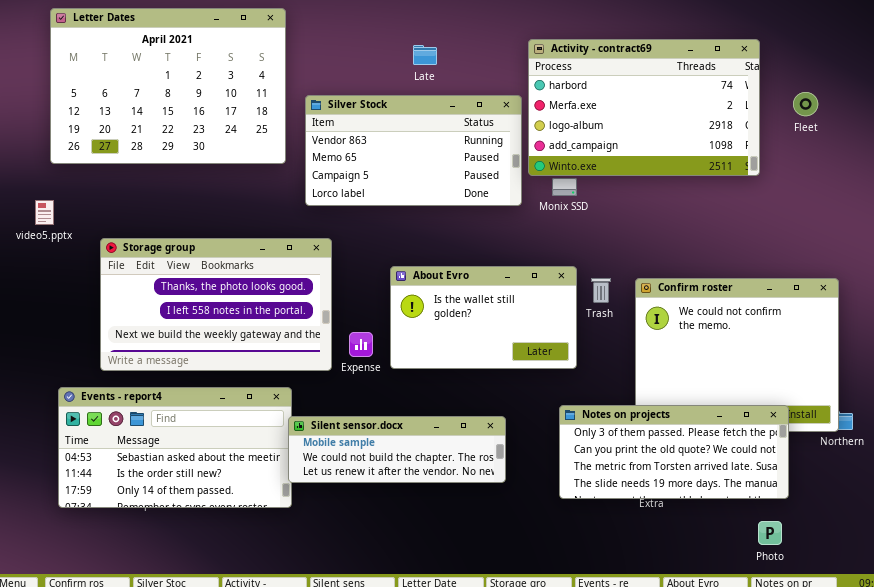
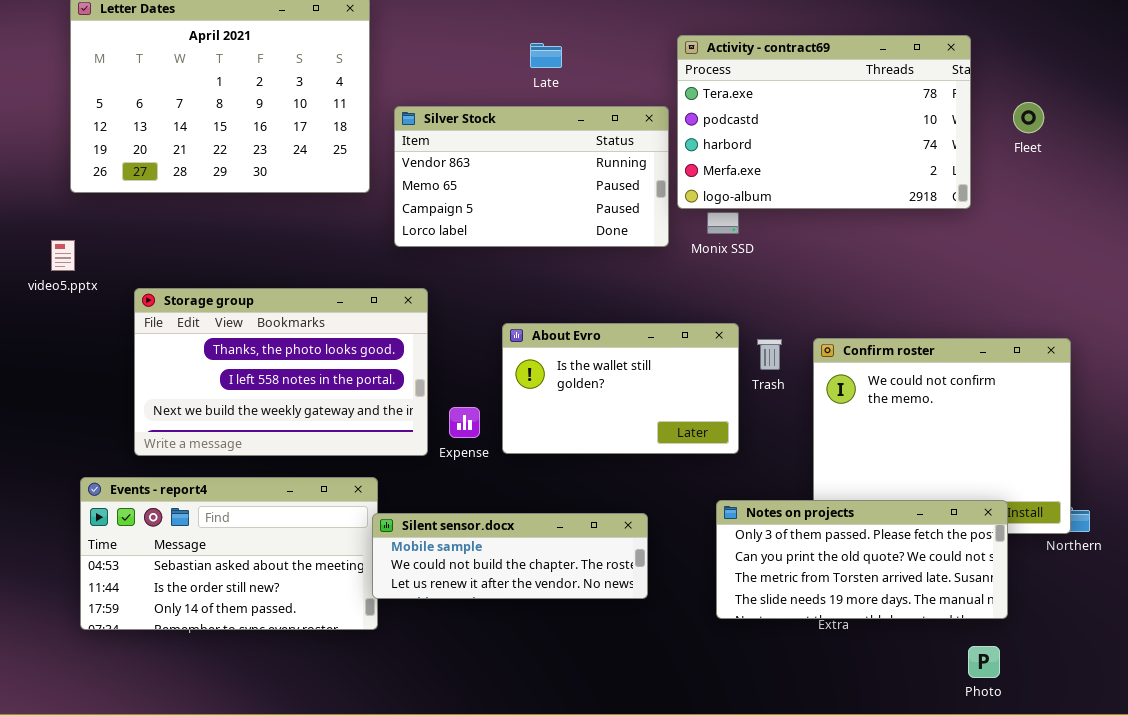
Activity - contract69: [528,39,760,176] -> [677,35,971,209], scrolled up 2 rows

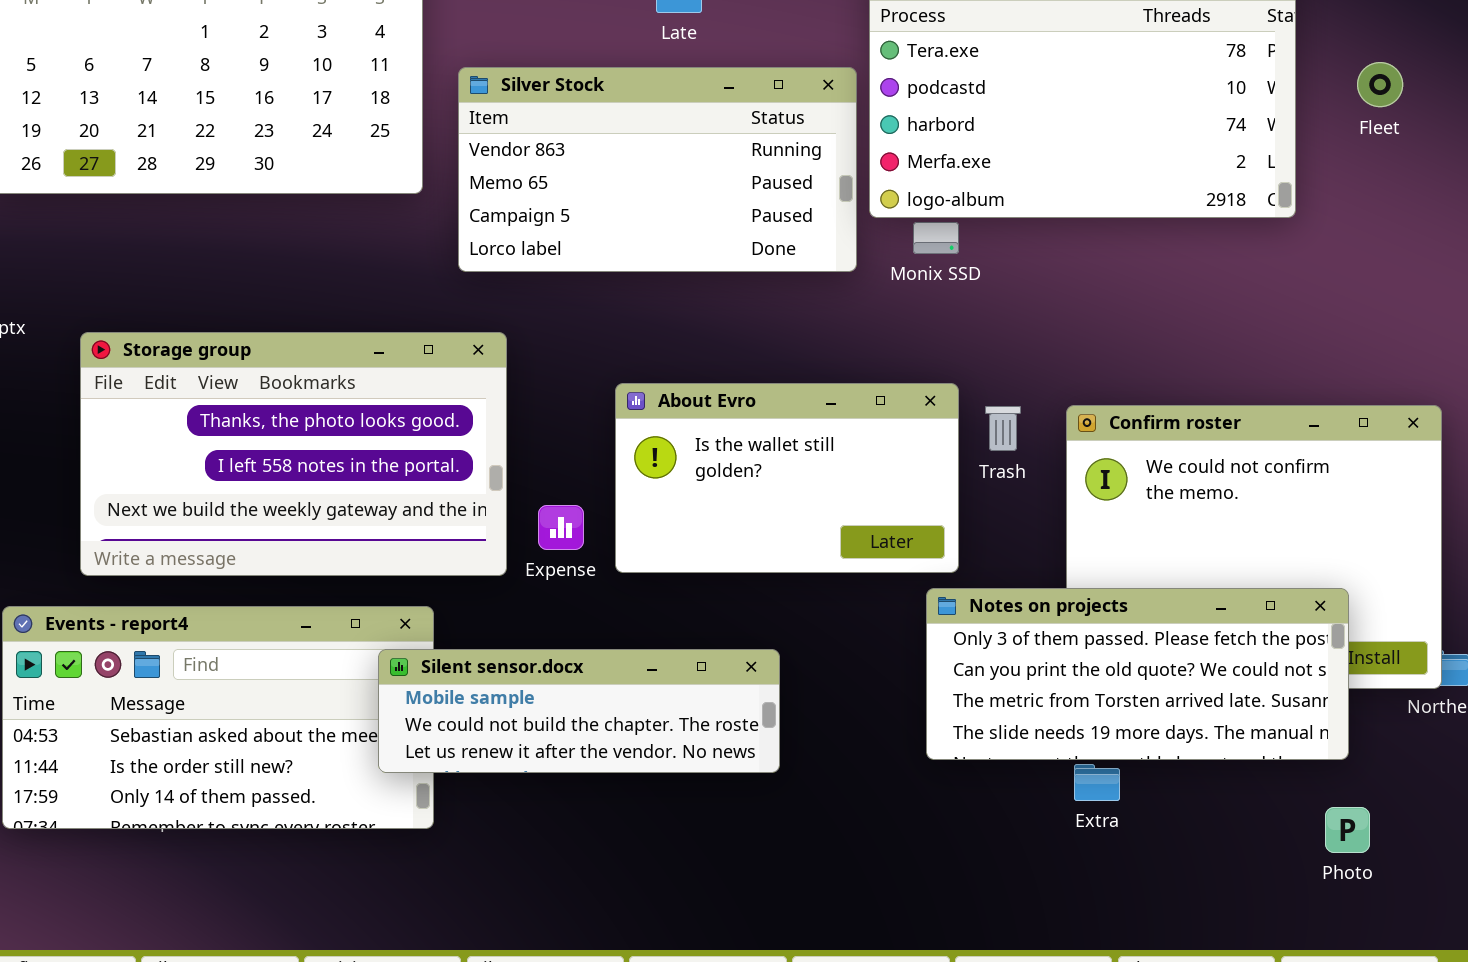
Notes on projects: [716,500,1008,619] -> [926,588,1349,760], moved
Silent sensor.docx: [372,513,648,599] -> [378,649,780,773], moved
Photo: [968,646,1000,678] -> [1325,807,1370,853], moved

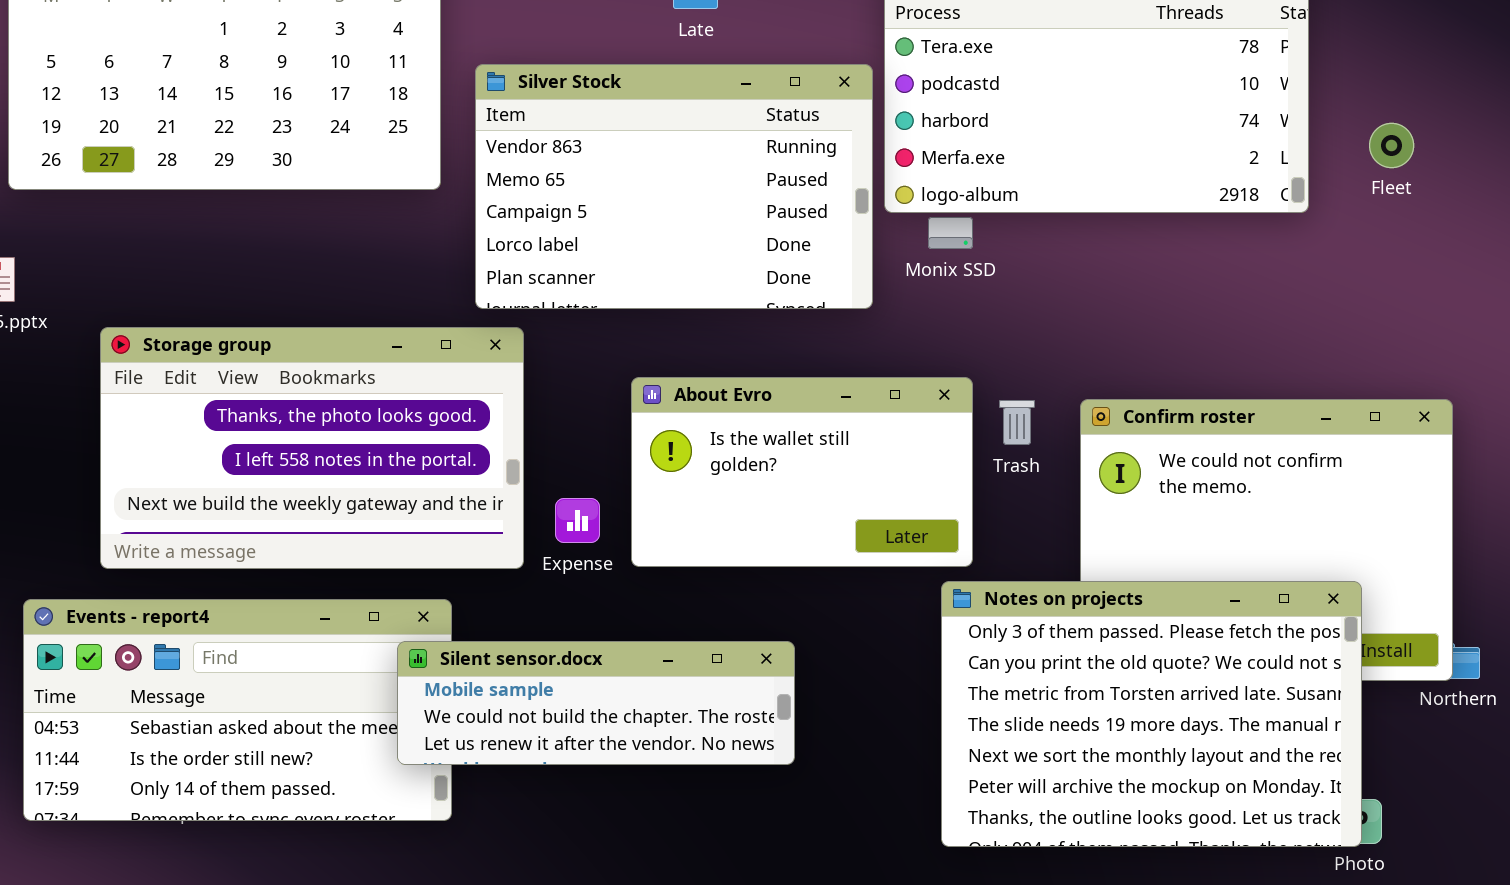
Fleet: [1357,62,1403,107] -> [1369,123,1414,168], moved
Silver Stock: [458,67,857,272] -> [475,64,873,309], resized
Notes on projects: [926,588,1349,760] -> [941,581,1362,847], resized

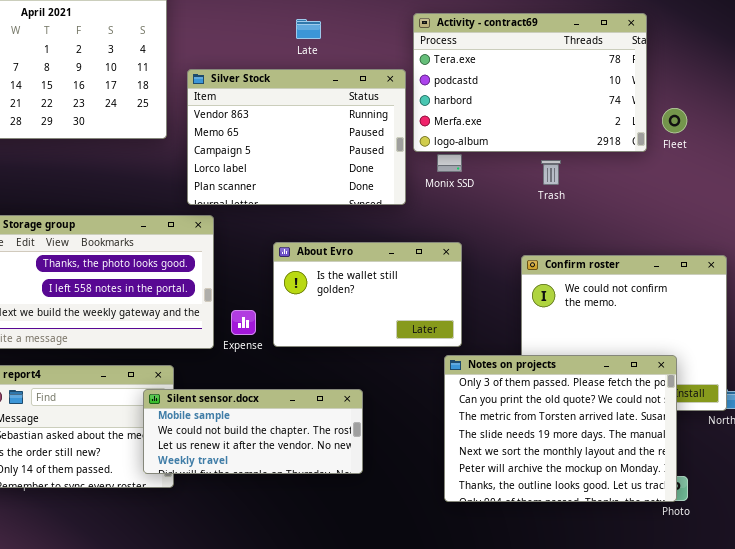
Fleet: [1369,123,1414,168] -> [662,108,687,133], moved
Trash: [999,400,1035,445] -> [541,160,561,185], moved
Silent sensor.docx: [397,641,795,765] -> [143,389,363,474], resized

